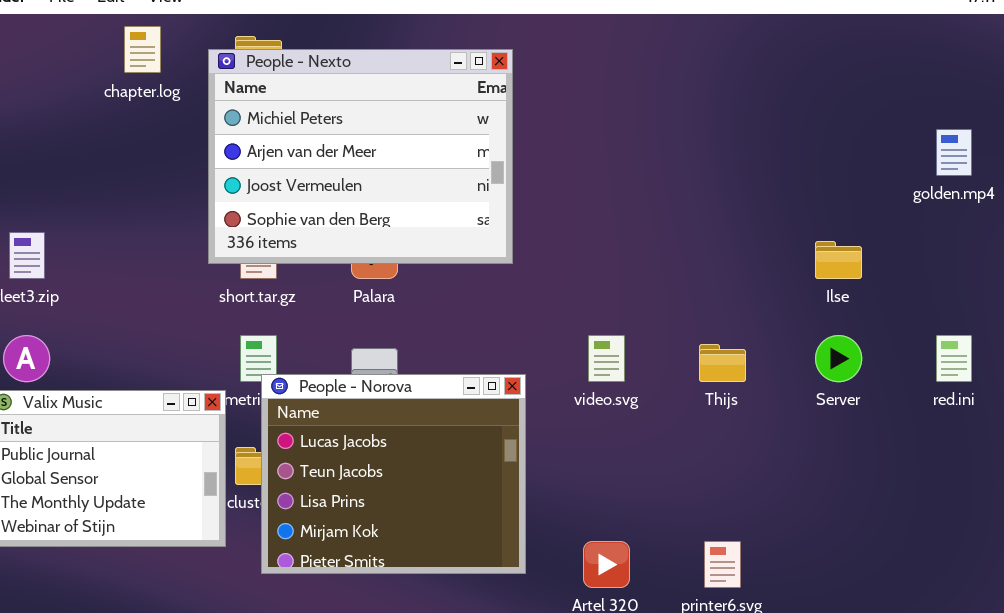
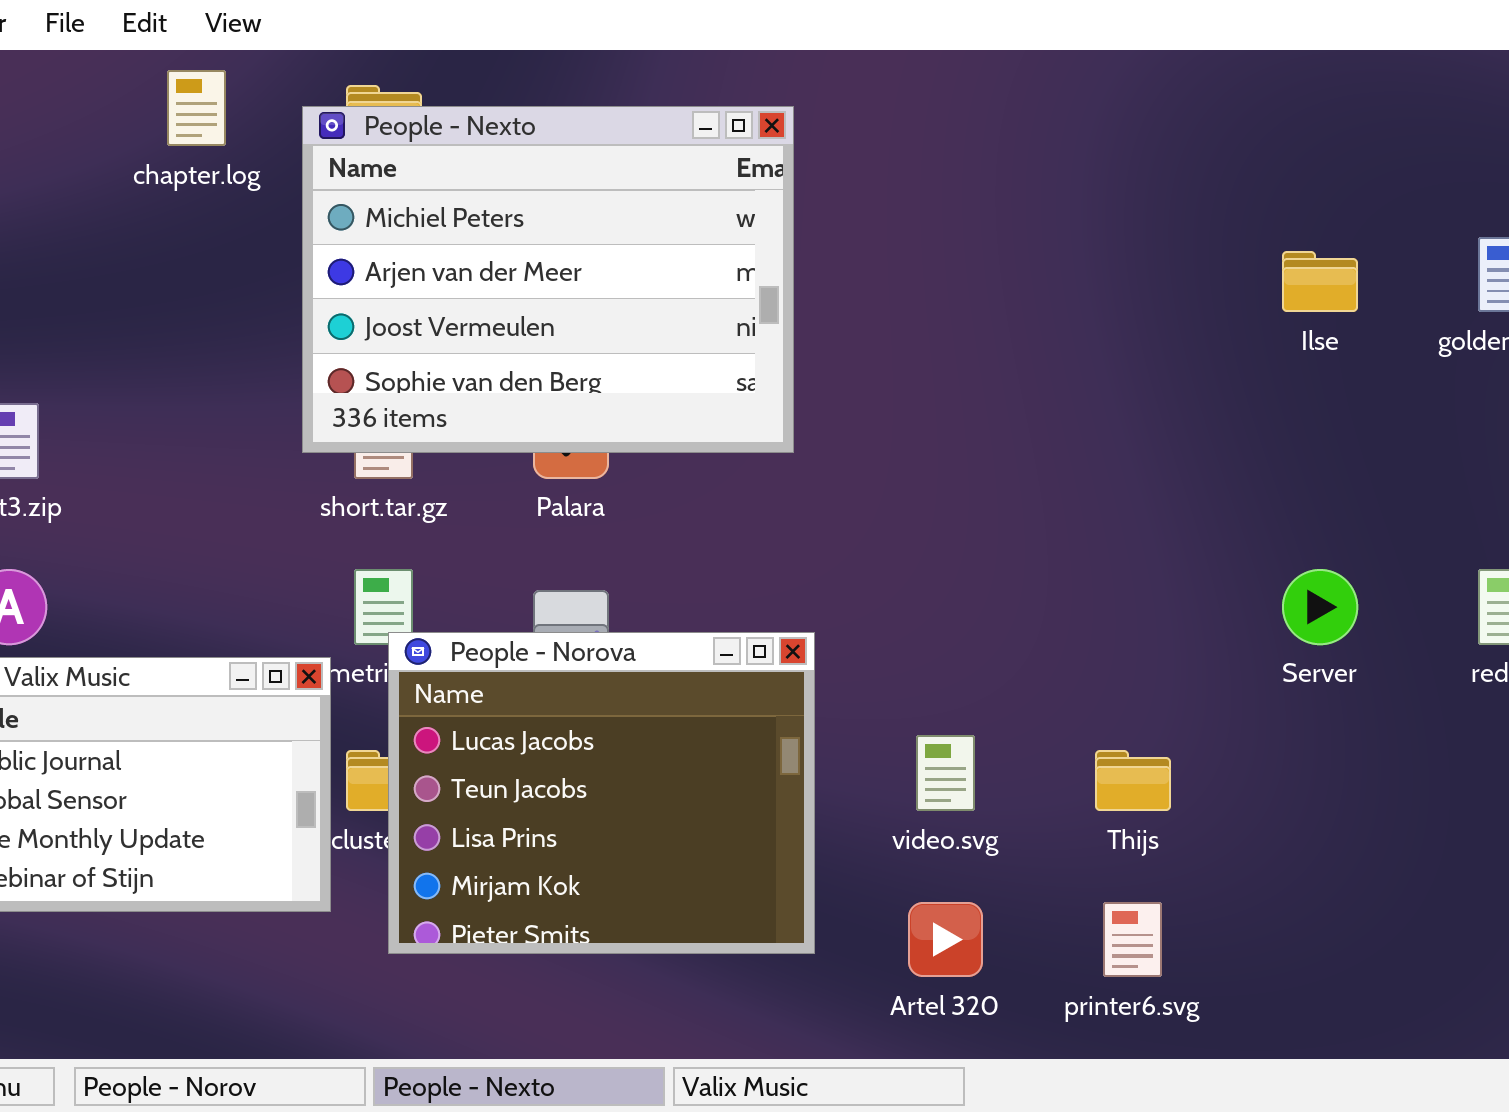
Ilse: [815,241,862,279] -> [1282,251,1358,312], moved
video.svg: [588,335,625,382] -> [916,735,975,811], moved
Thijs: [699,344,746,382] -> [1095,750,1171,811], moved

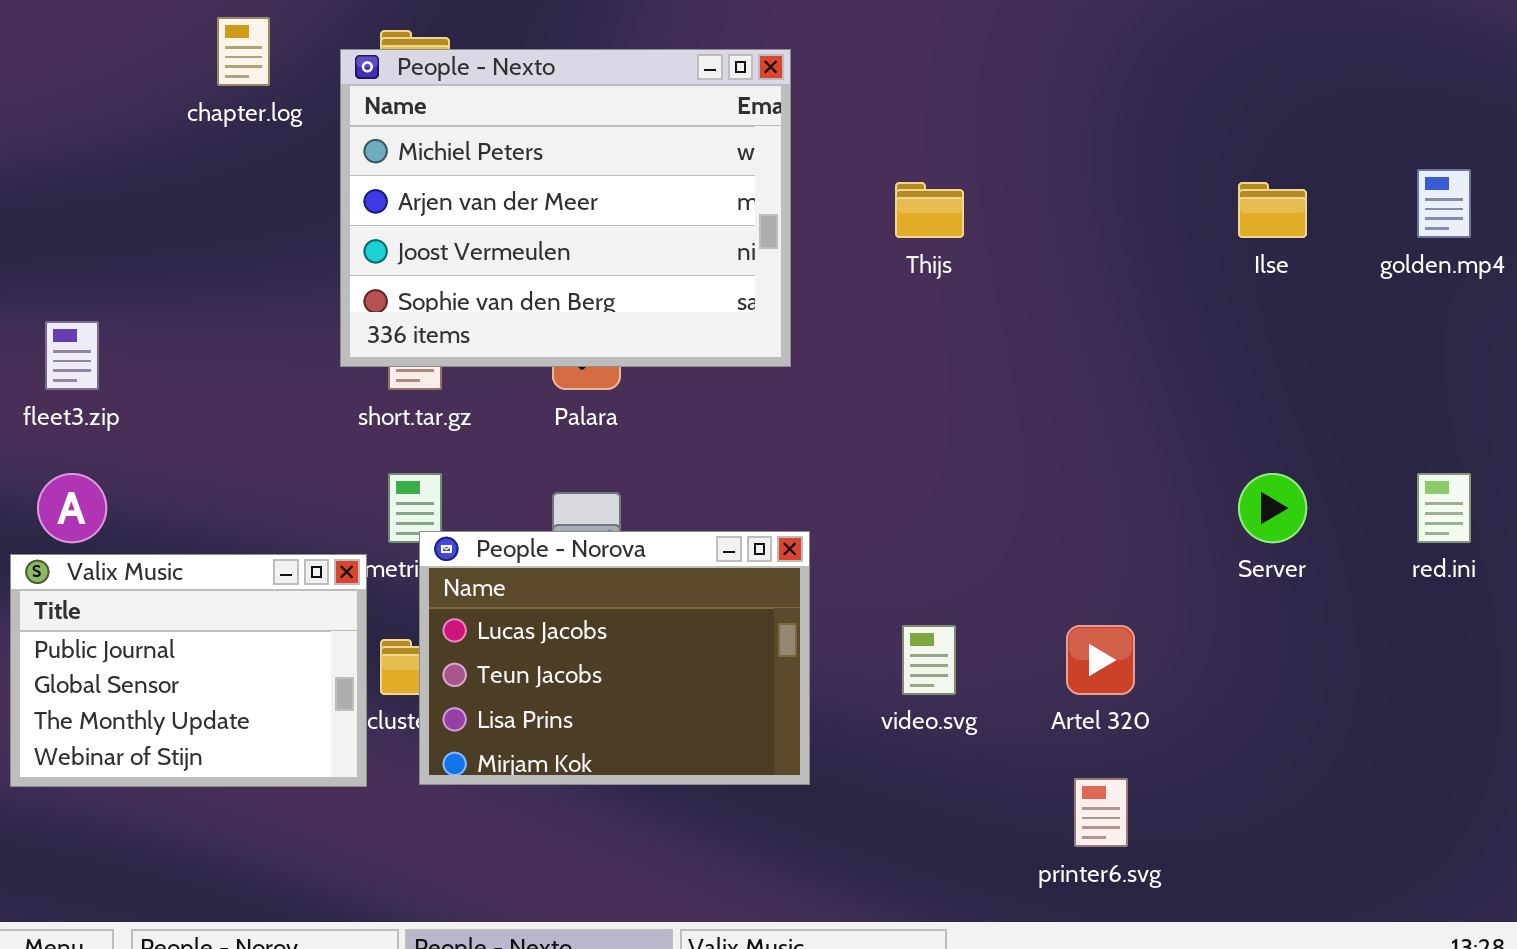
People - Norova: [388,632,815,954] -> [419,531,810,785], resized
Thijs: [1095,750,1171,811] -> [895,182,964,238], moved
Artel 320: [908,902,983,977] -> [1066,625,1135,695], moved

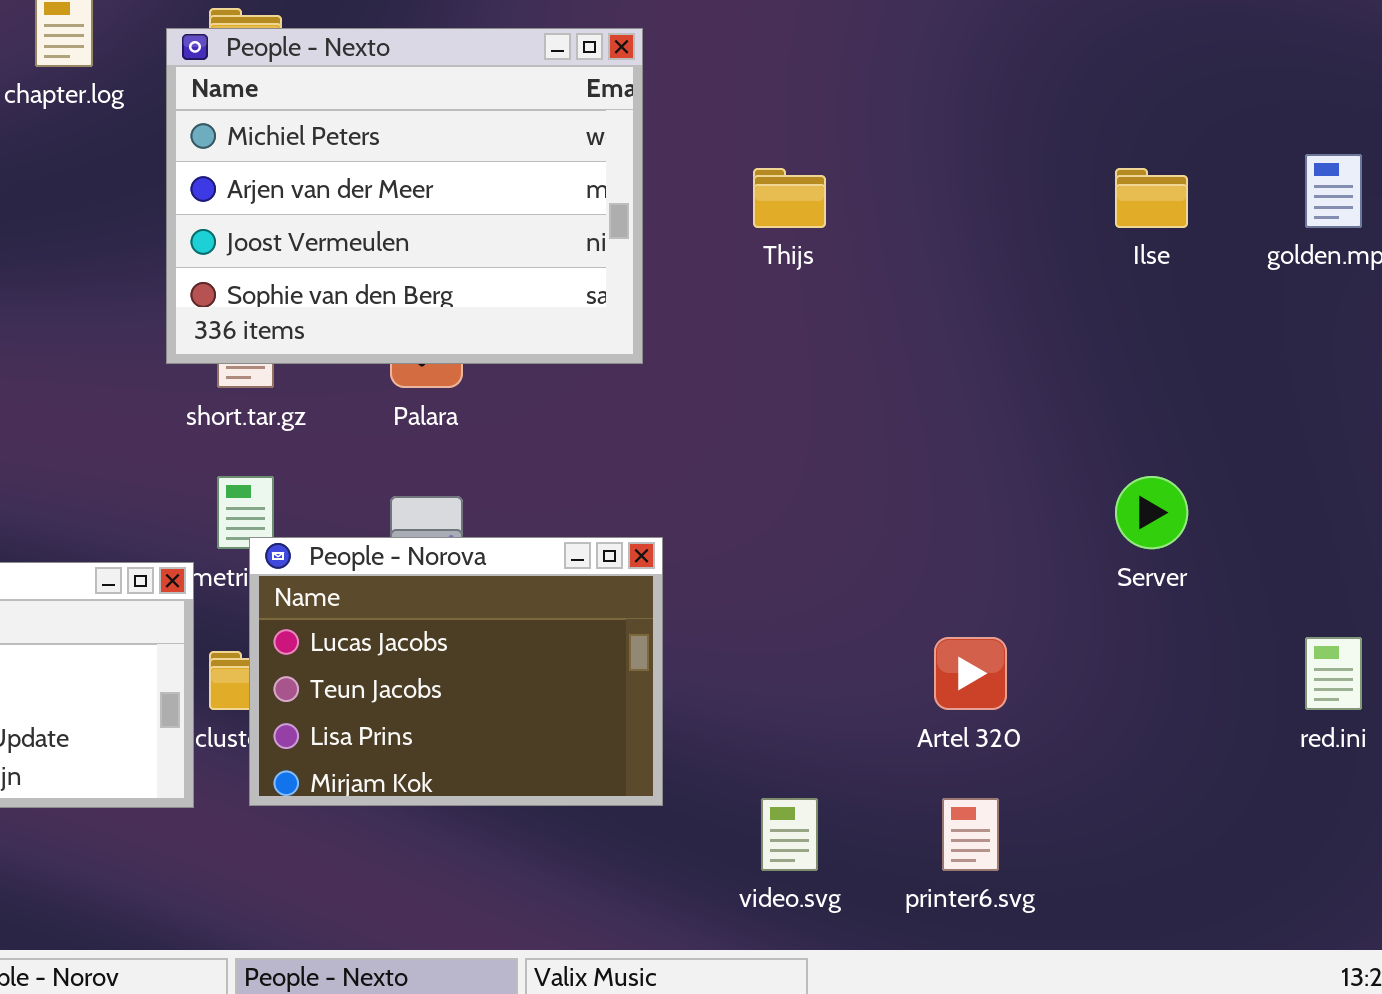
red.ini: [1417,473,1471,543] -> [1305,637,1362,710], moved
video.svg: [902,625,956,695] -> [761,798,818,871], moved

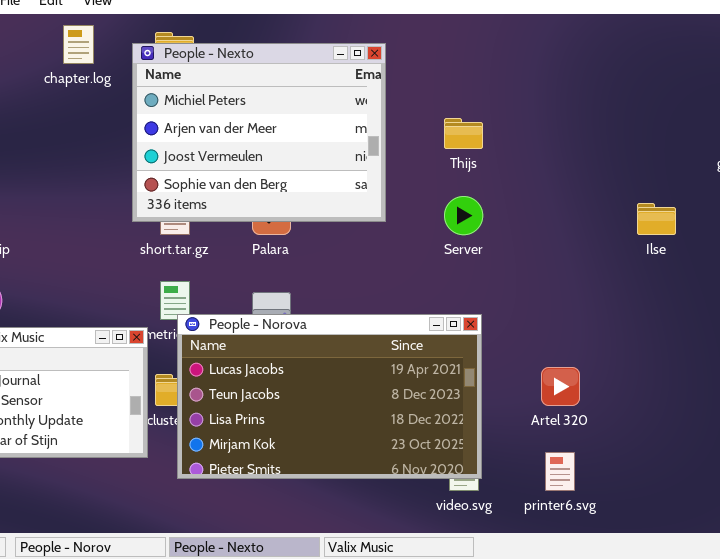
Ilse: [1115,168,1188,228] -> [637,203,676,235], moved
Server: [1115,476,1188,549] -> [444,196,483,235], moved
People - Norova: [249,537,663,806] -> [177,314,482,479], resized

